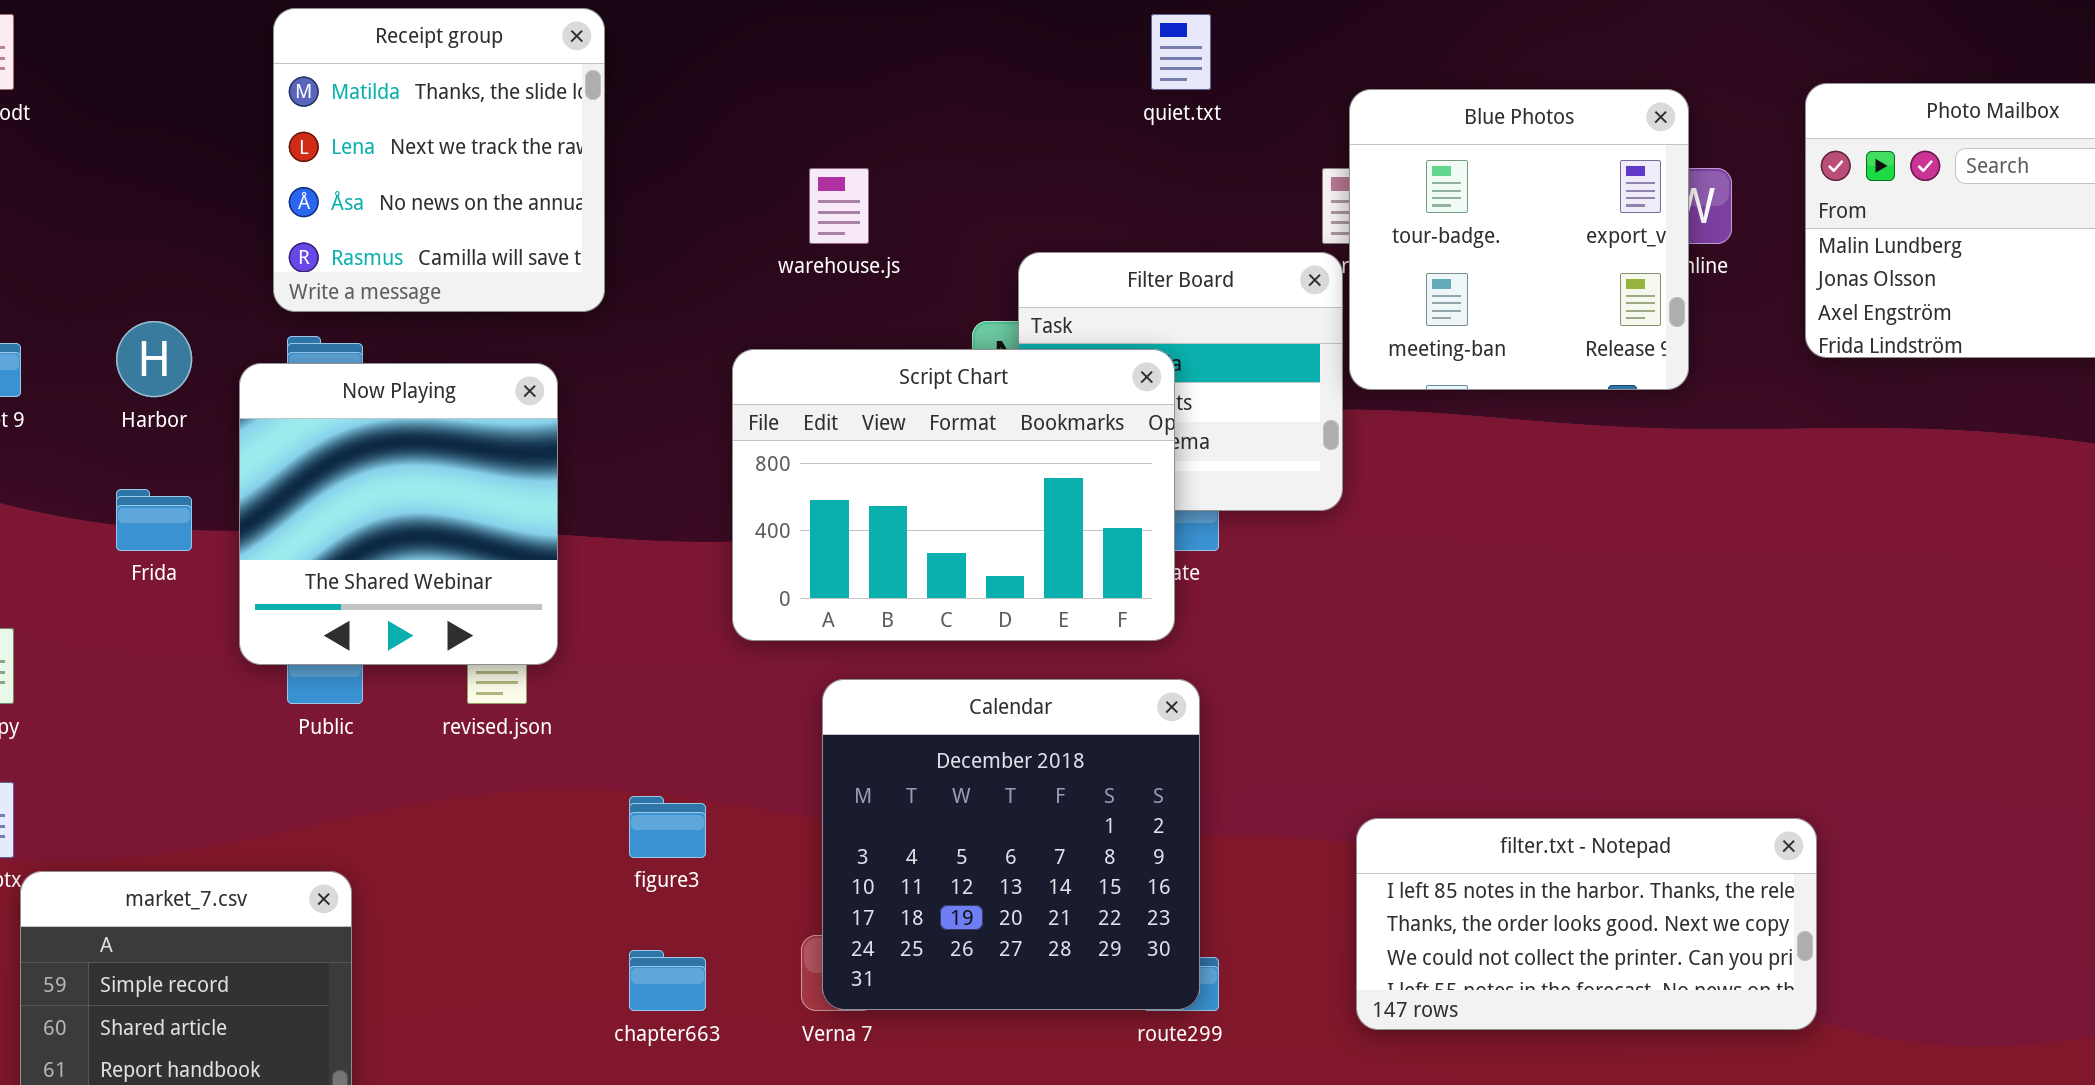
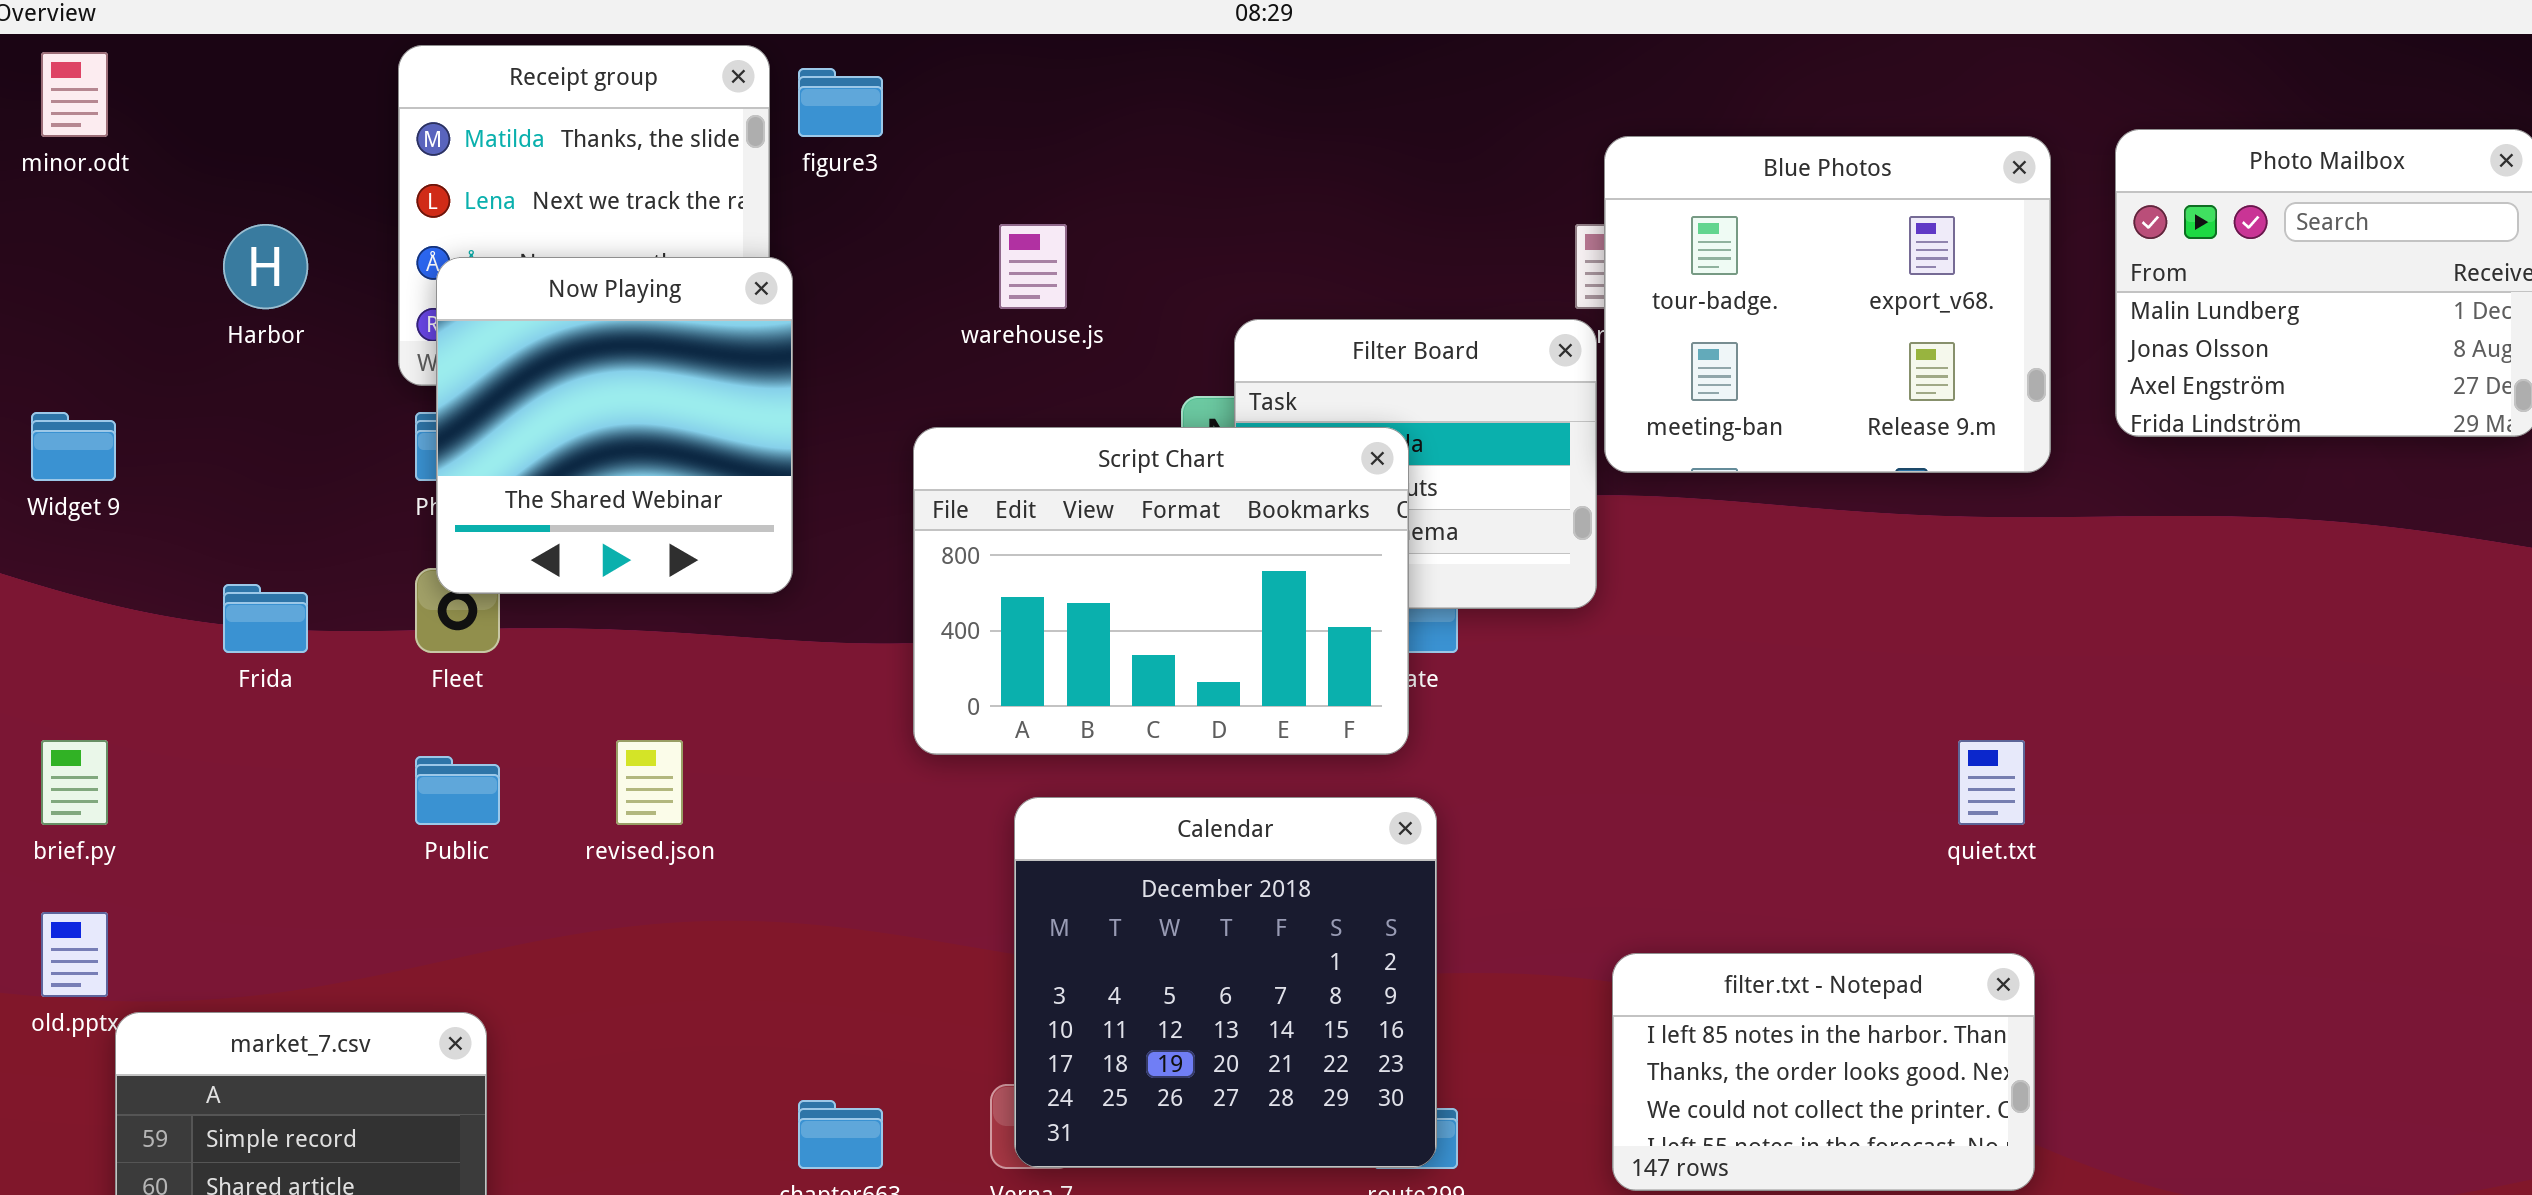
quiet.txt: [1151,14,1211,90] -> [1958,740,2025,825], moved
Blue Photos: [1349,89,1689,390] -> [1604,136,2051,473], resized
Harbor: [116,321,192,397] -> [223,224,308,309], moved
Now Playing: [239,363,558,665] -> [436,257,793,594], moved
figure3: [629,796,706,858] -> [798,68,883,137], moved
filter.txt - Notepad: [1356,818,1817,1030] -> [1612,953,2035,1191], resized

